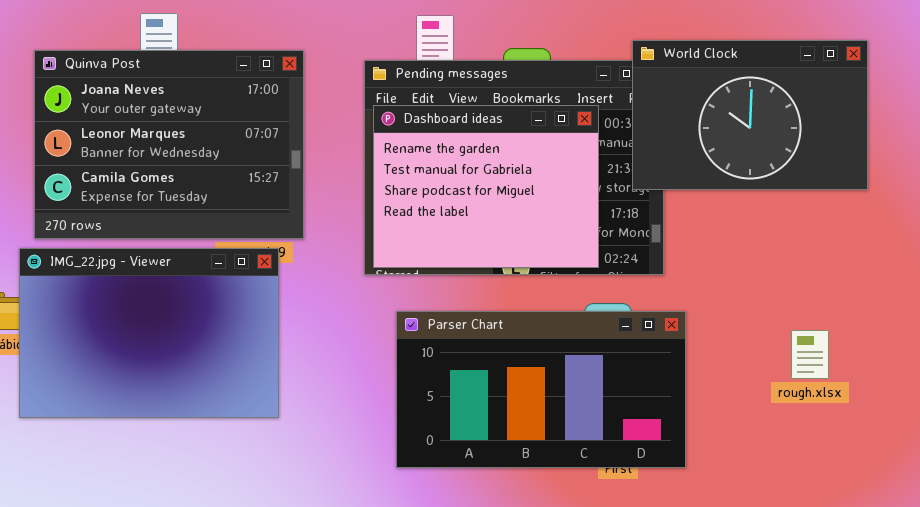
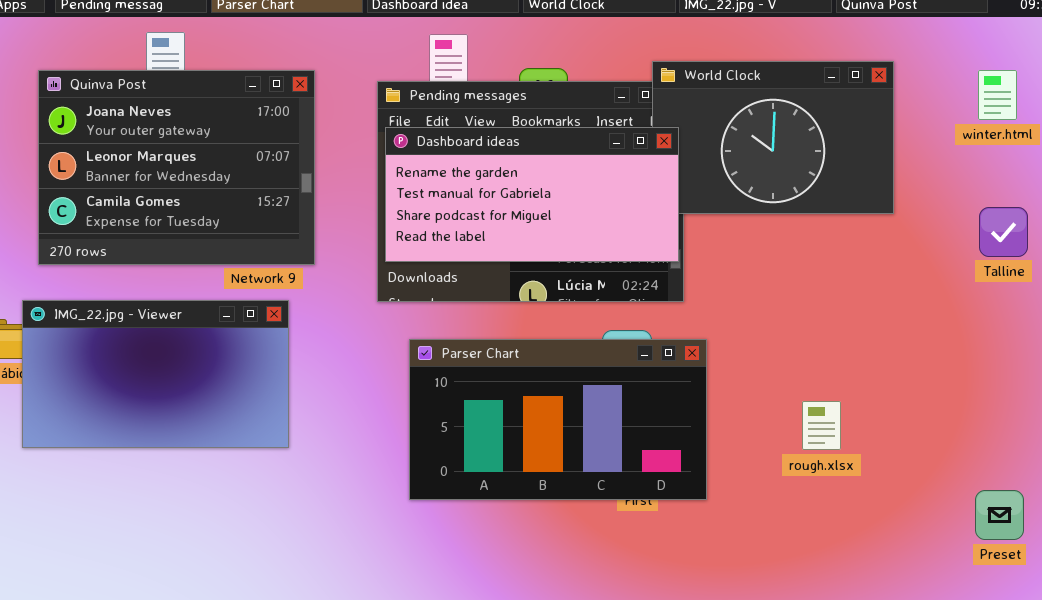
Dashboard ideas: [373,105,599,268] -> [385,127,679,262], resized
IMG_22.jpg - Viewer: [19,248,279,418] -> [22,300,289,448], resized
rough.xlsx: [791,330,829,379] -> [802,401,841,450], moved

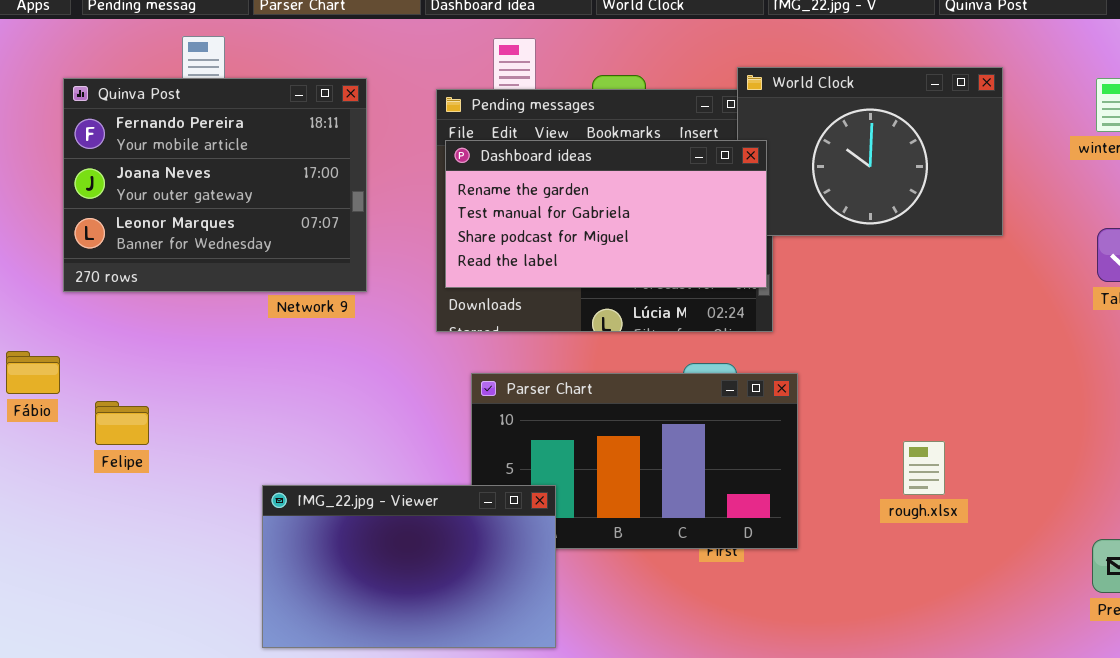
Quinva Post: [38,70,315,265] -> [63,78,367,292], scrolled up 1 row
IMG_22.jpg - Viewer: [22,300,289,448] -> [262,485,556,648], moved

